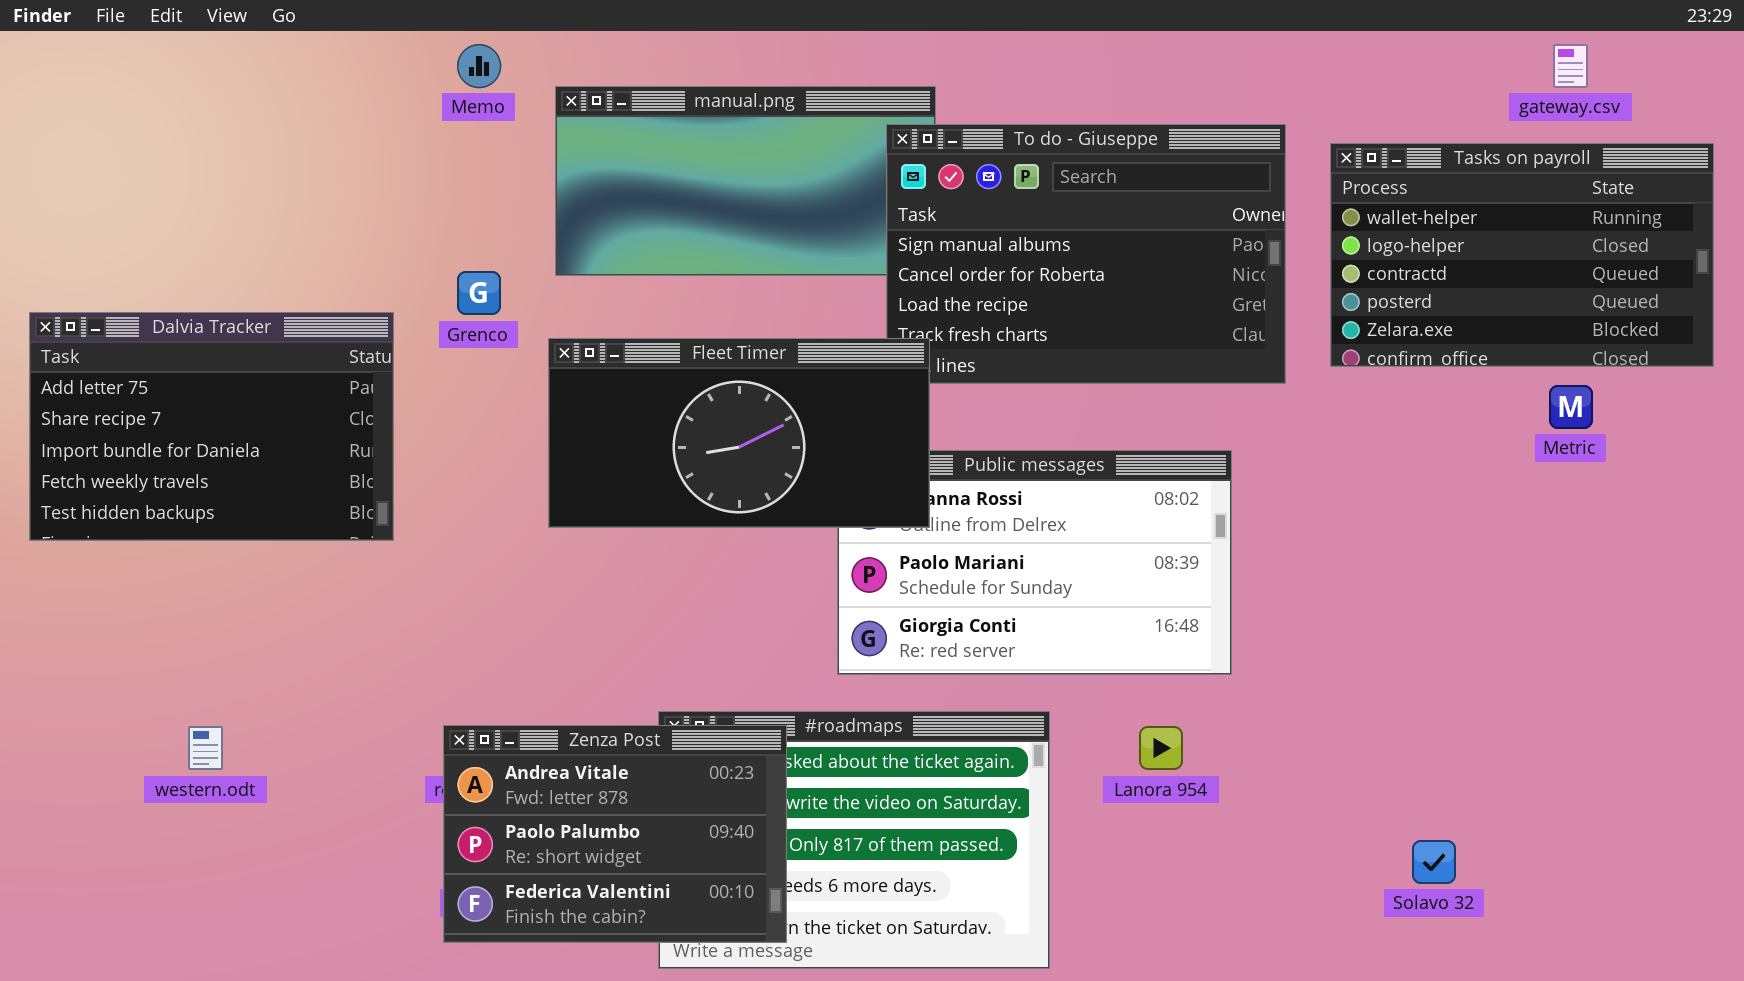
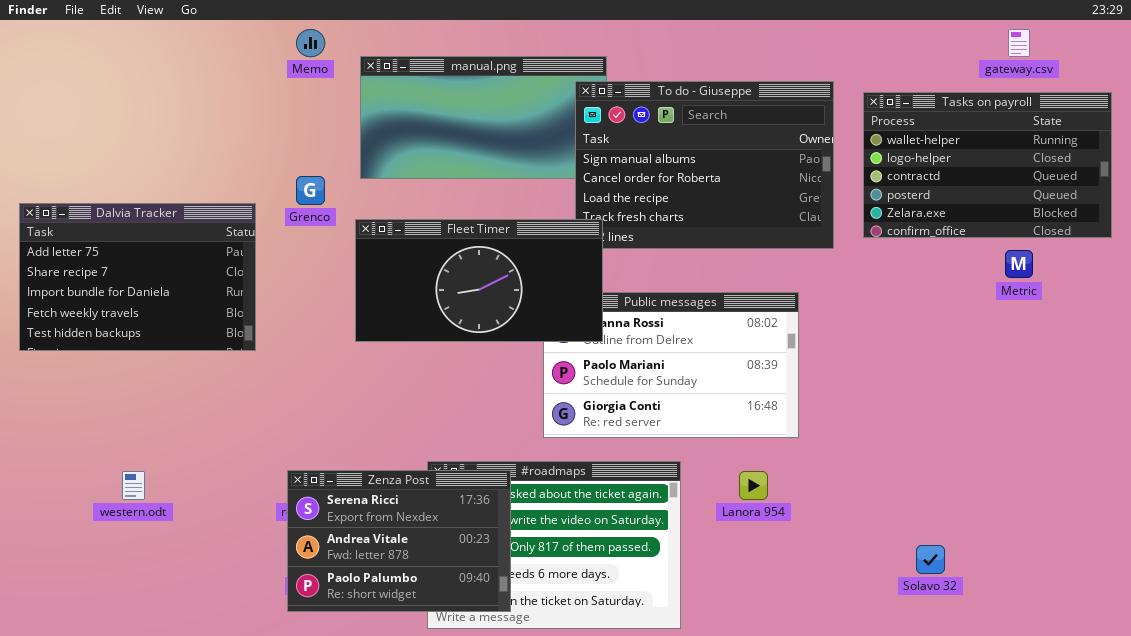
Zenza Post: [443,725,787,943] -> [287,470,511,612], scrolled up 1 row

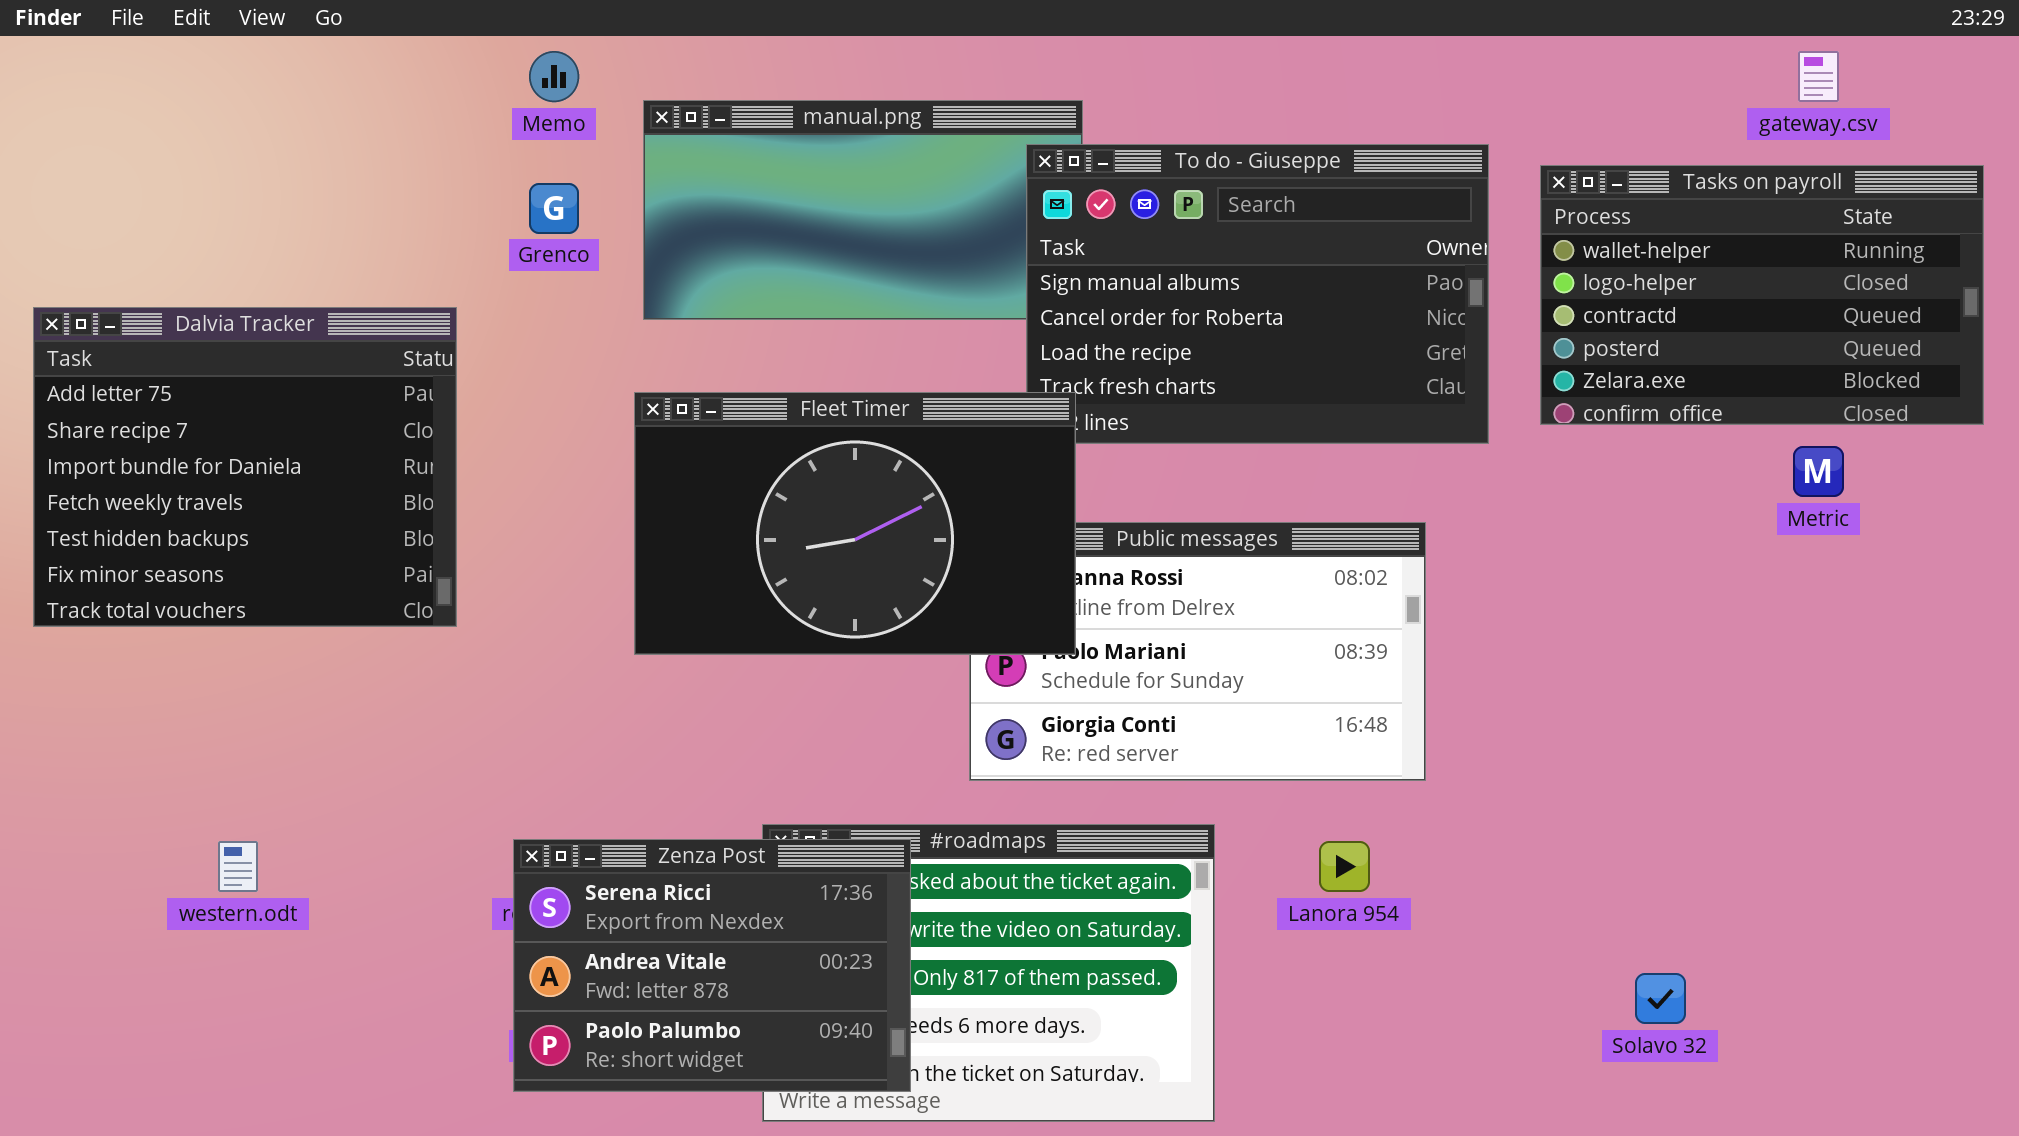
Grenco: [296,176,325,205] -> [529,183,579,234], moved
Dalvia Tracker: [19,203,256,351] -> [33,307,457,627], resized
Fleet Timer: [355,219,603,342] -> [634,392,1076,655], resized

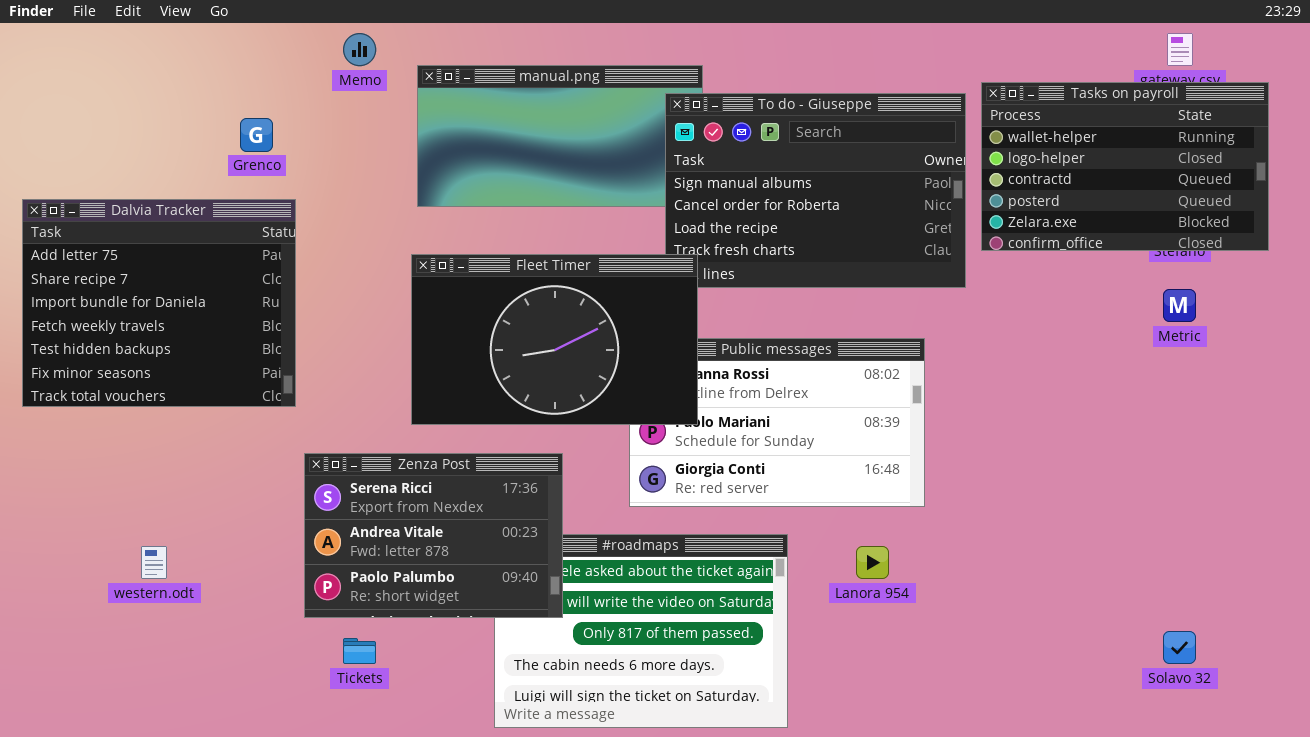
Tasks on payroll: [1540,165,1984,425] -> [981,82,1269,251], moved
Grenco: [529,183,579,234] -> [240,118,273,152], moved
Zenza Post: [513,839,911,1092] -> [304,453,563,618], moved
Solavo 32: [1635,973,1686,1024] -> [1163,631,1196,664], moved

